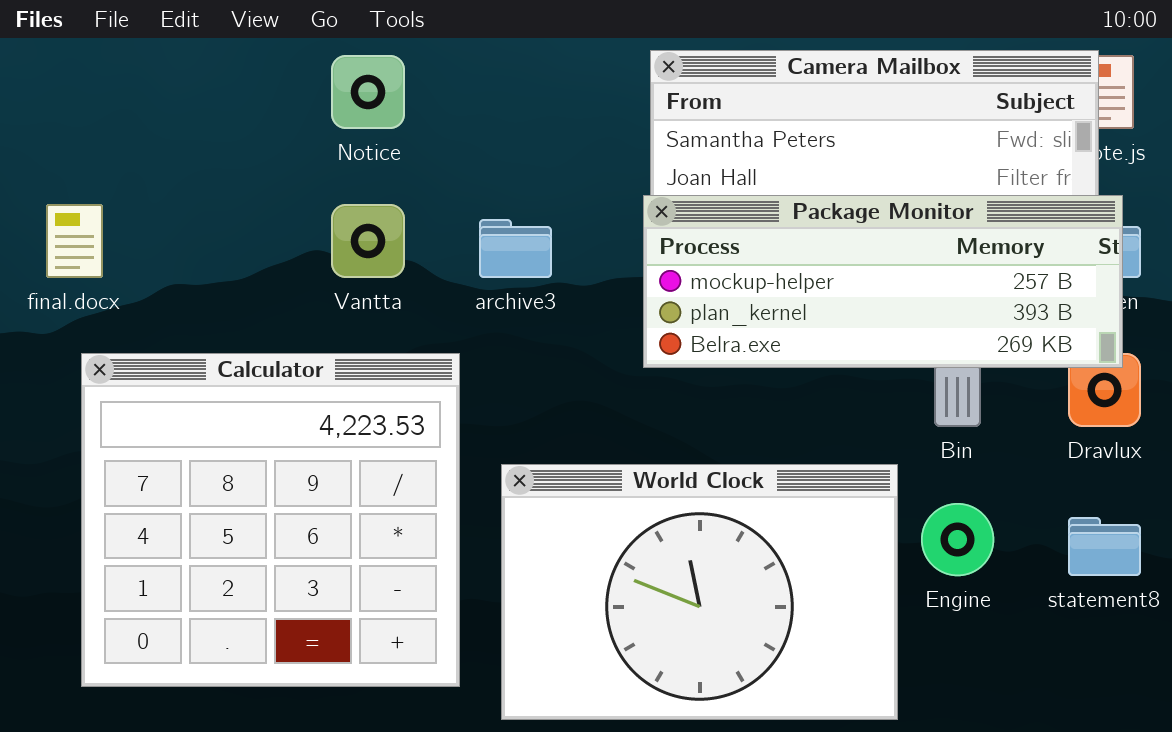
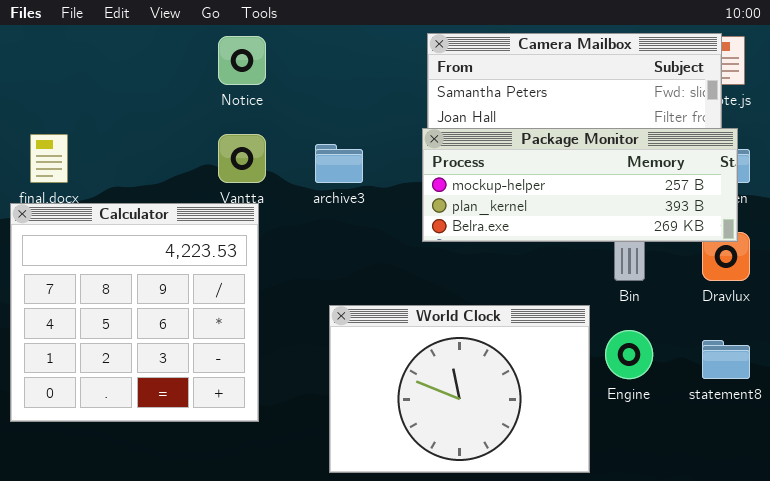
Calculator: [81,353,460,687] -> [10,203,259,422], moved

